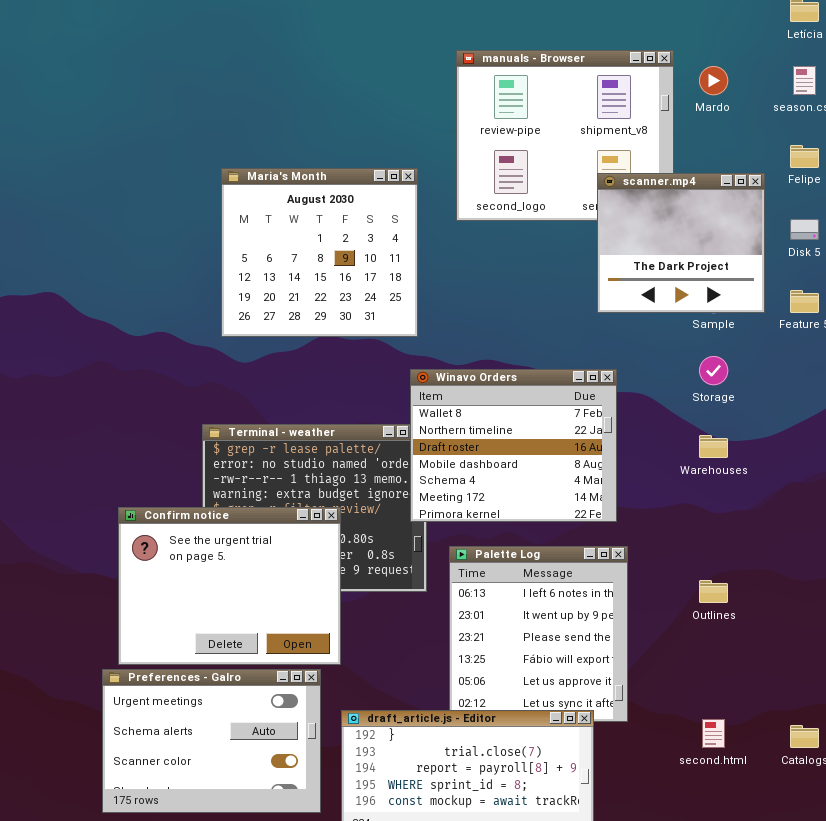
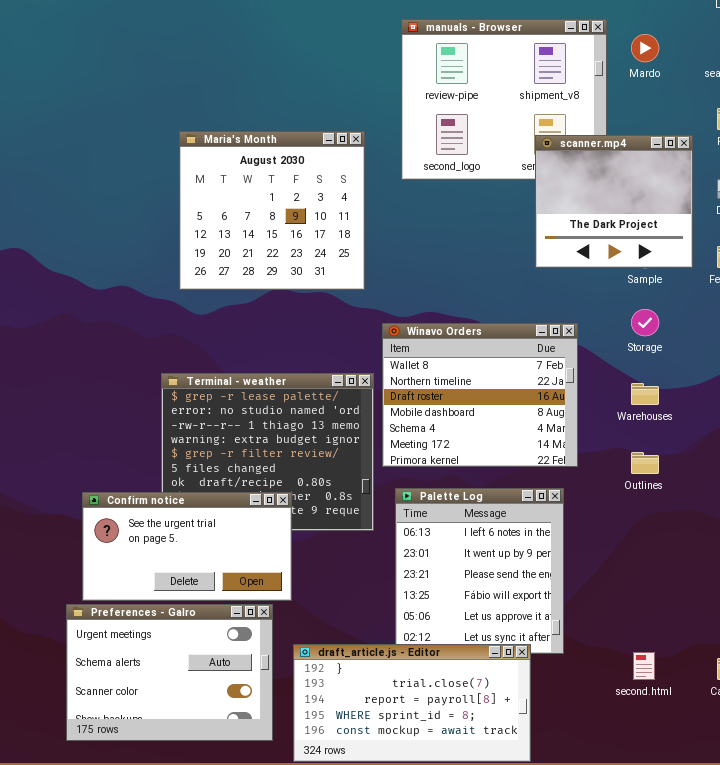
Winavo Orders: [410,369,617,522] -> [382,323,578,467], moved
Confirm notice: [118,507,341,665] -> [82,492,292,601], resized
Outlines: [699,580,728,603] -> [631,452,659,474], moved

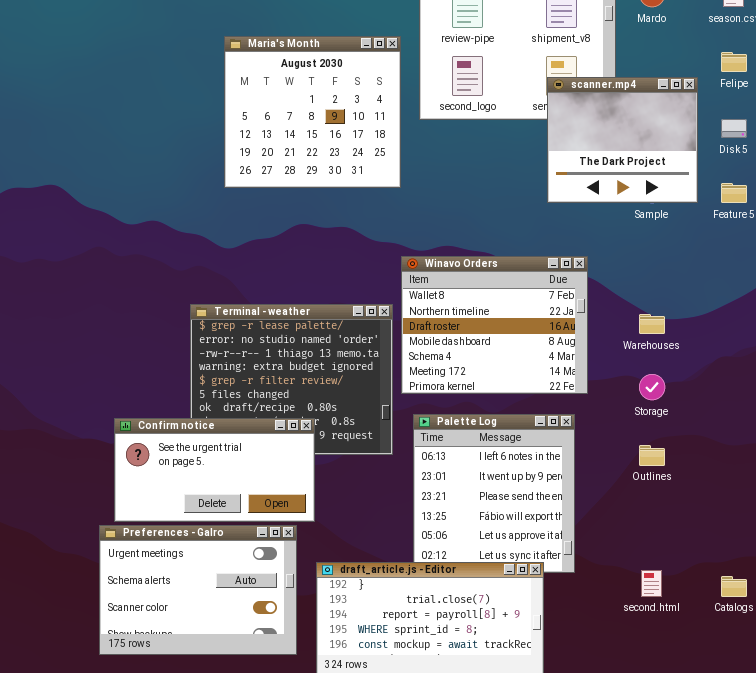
Maria's Month: [179,131,365,290] -> [224,36,401,188], moved
Storage: [631,309,659,336] -> [639,374,665,400], moved
Outlines: [631,452,659,474] -> [639,445,665,466], moved

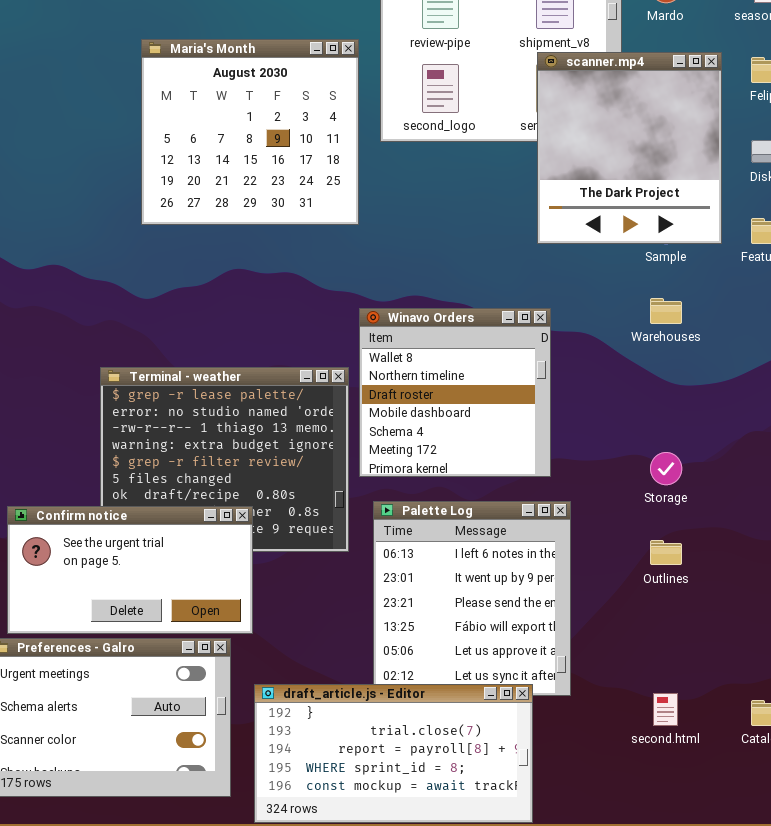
scanner.mp4: [547,77,698,203] -> [537,52,722,244], resized
Winavo Orders: [401,256,588,394] -> [359,308,551,477], resized
Warehouses: [639,314,665,334] -> [650,298,682,324], moved

